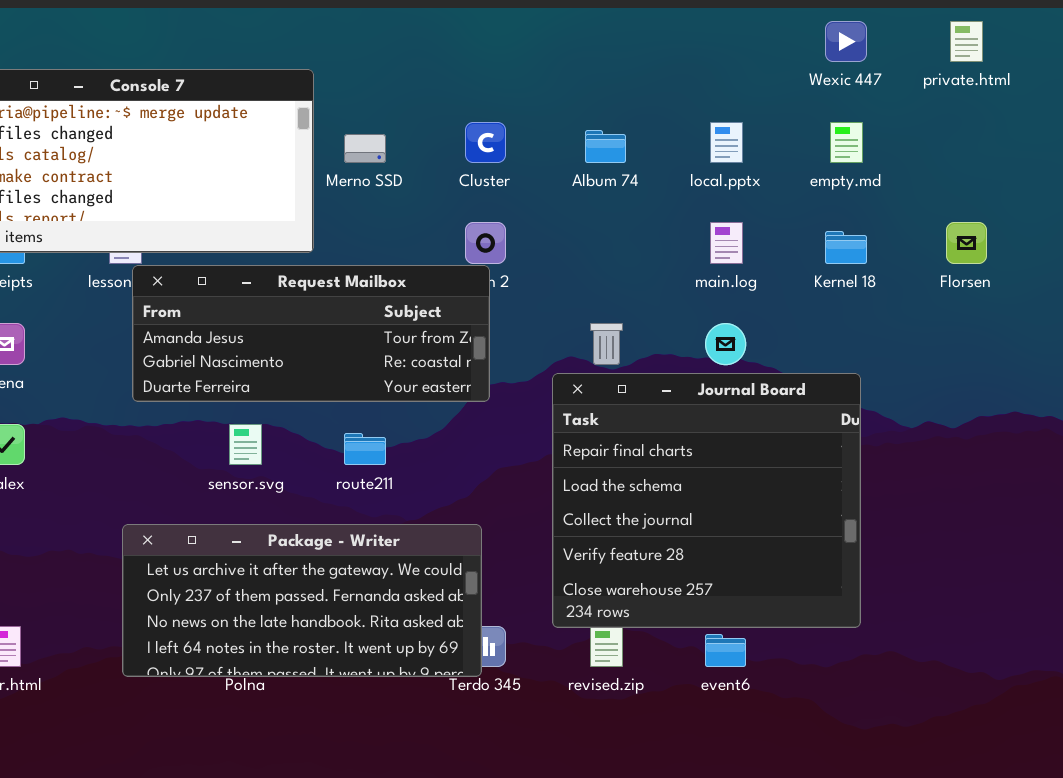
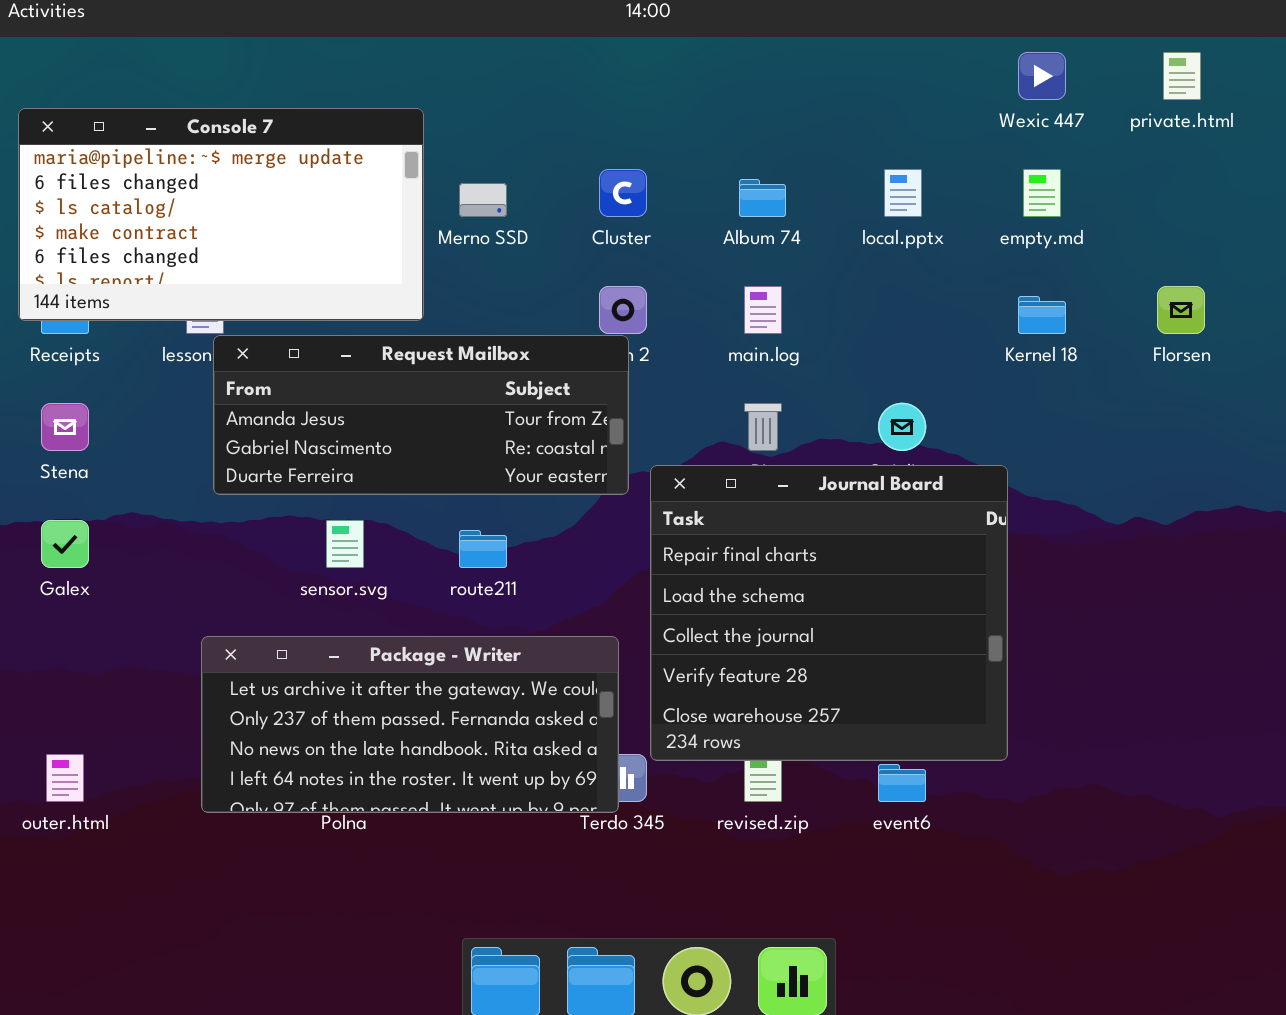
main.log: [710,222,743,264] -> [744,286,782,334], moved
Journal Board: [552,373,861,628] -> [650,465,1008,761], moved

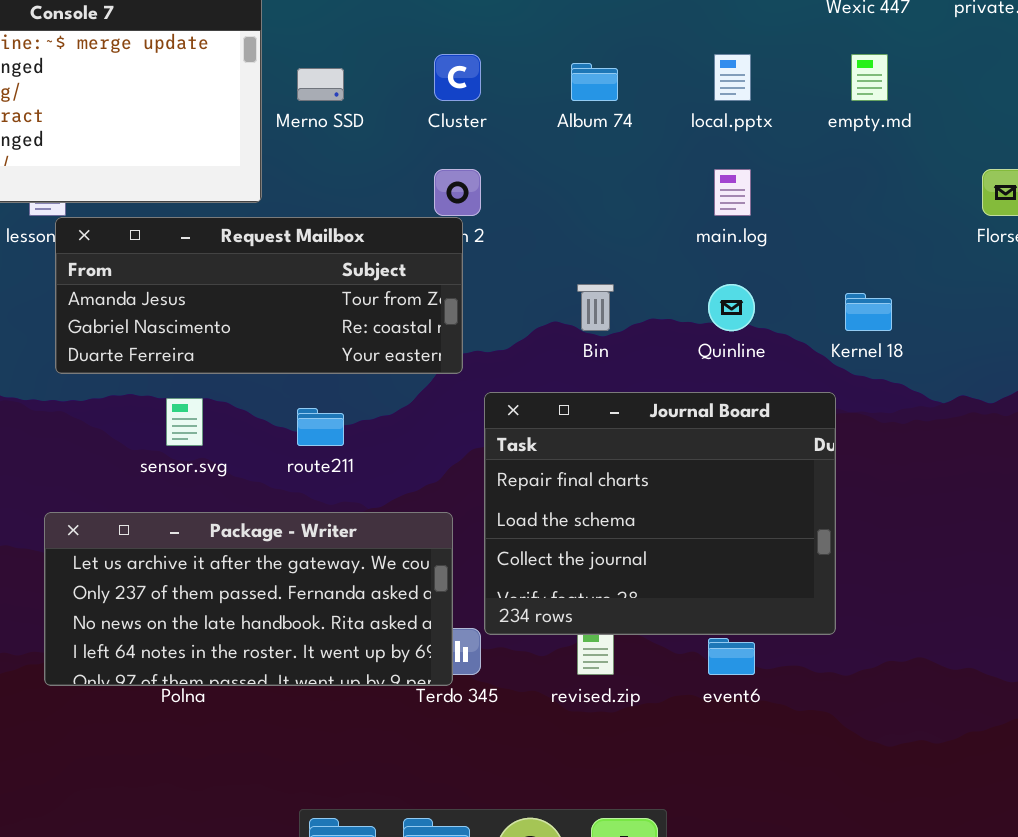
main.log: [744,286,782,334] -> [714,169,751,216], moved
Kernel 18: [1018,296,1066,334] -> [845,293,892,331], moved
Journal Board: [650,465,1008,761] -> [484,392,836,635], resized

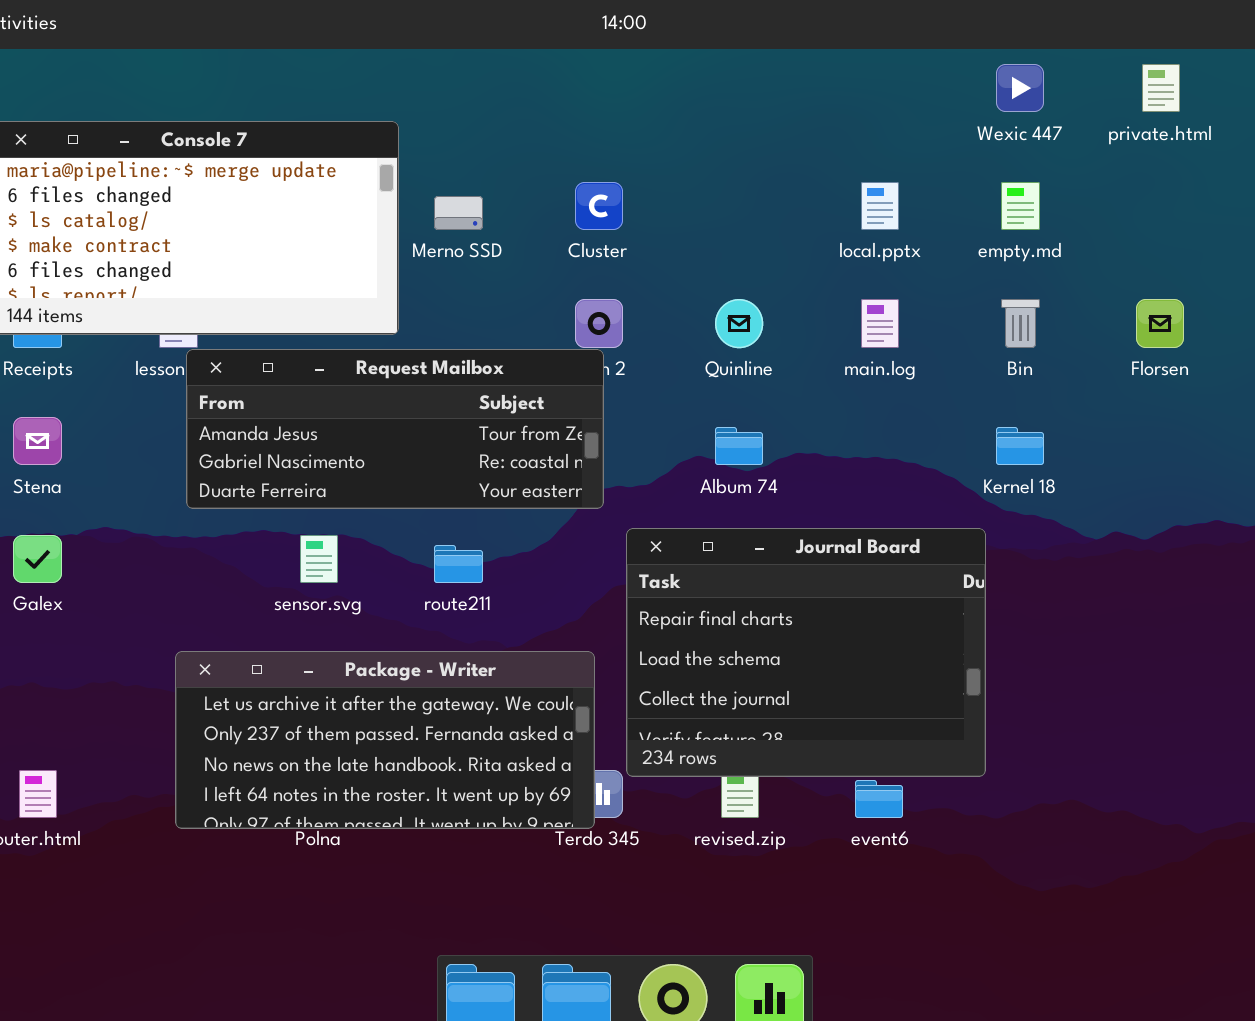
Album 74: [571,63,618,101] -> [715,427,763,465], moved
Bin: [577,284,614,331] -> [1001,299,1040,348], moved
Quinline: [708,284,755,331] -> [715,299,763,348], moved

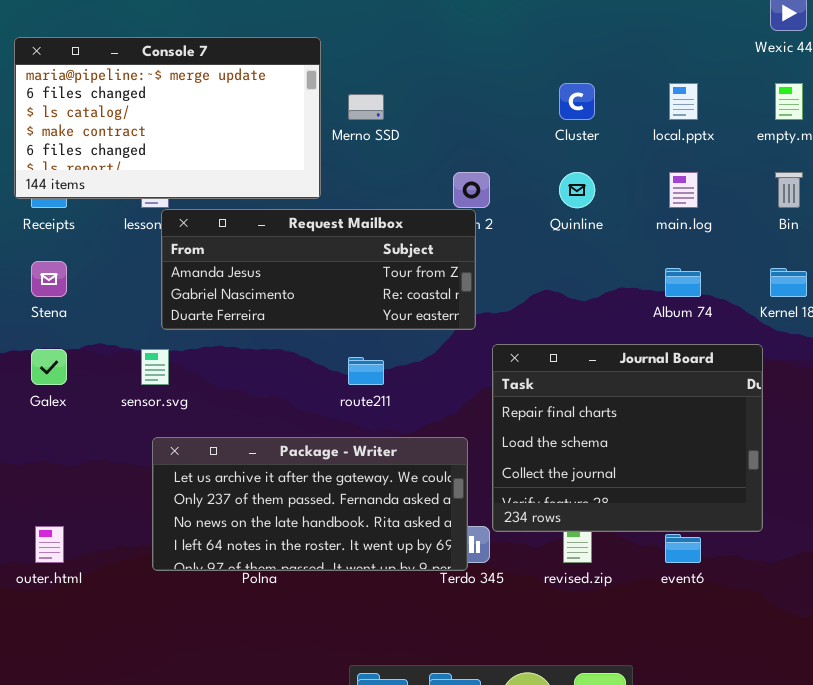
Cluster: [575,182,623,230] -> [559,83,595,120], moved
Album 74: [715,427,763,465] -> [665,268,701,297], moved
sensor.svg: [300,535,338,583] -> [141,349,169,385], moved

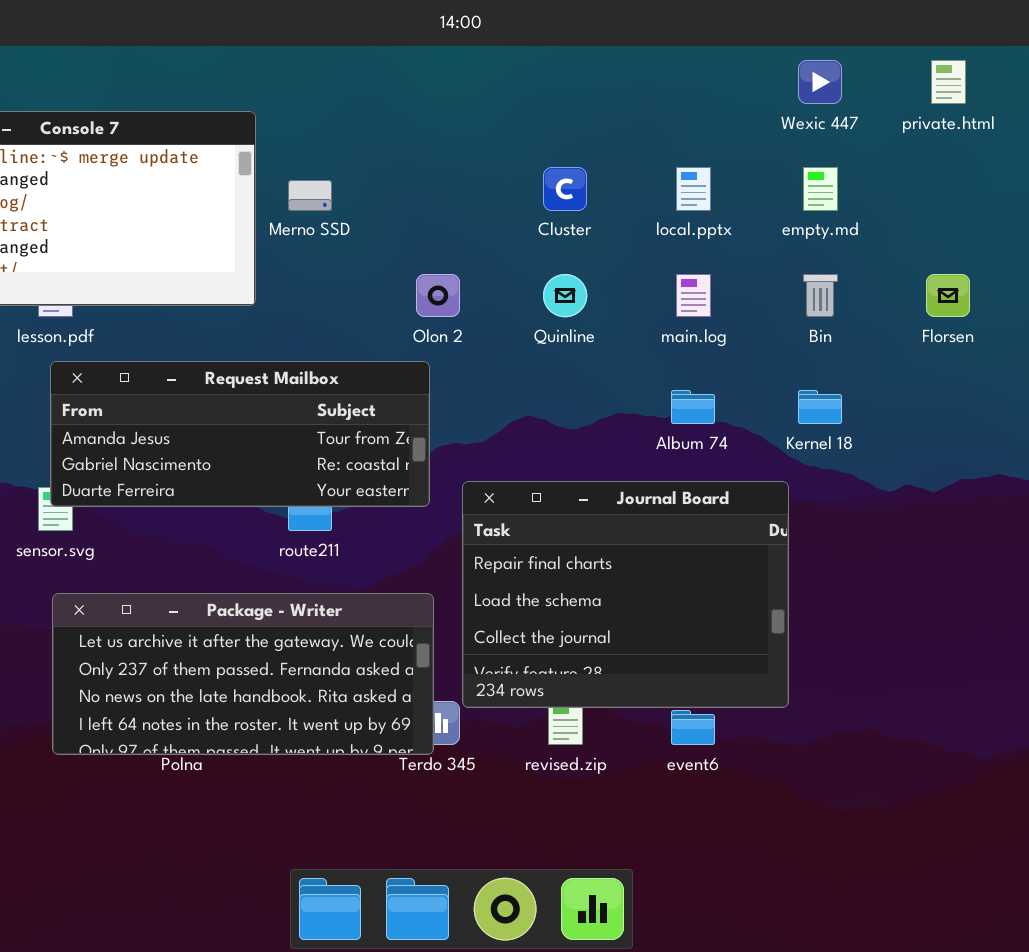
Request Mailbox: [161,209,476,330] -> [50,361,430,507], moved

